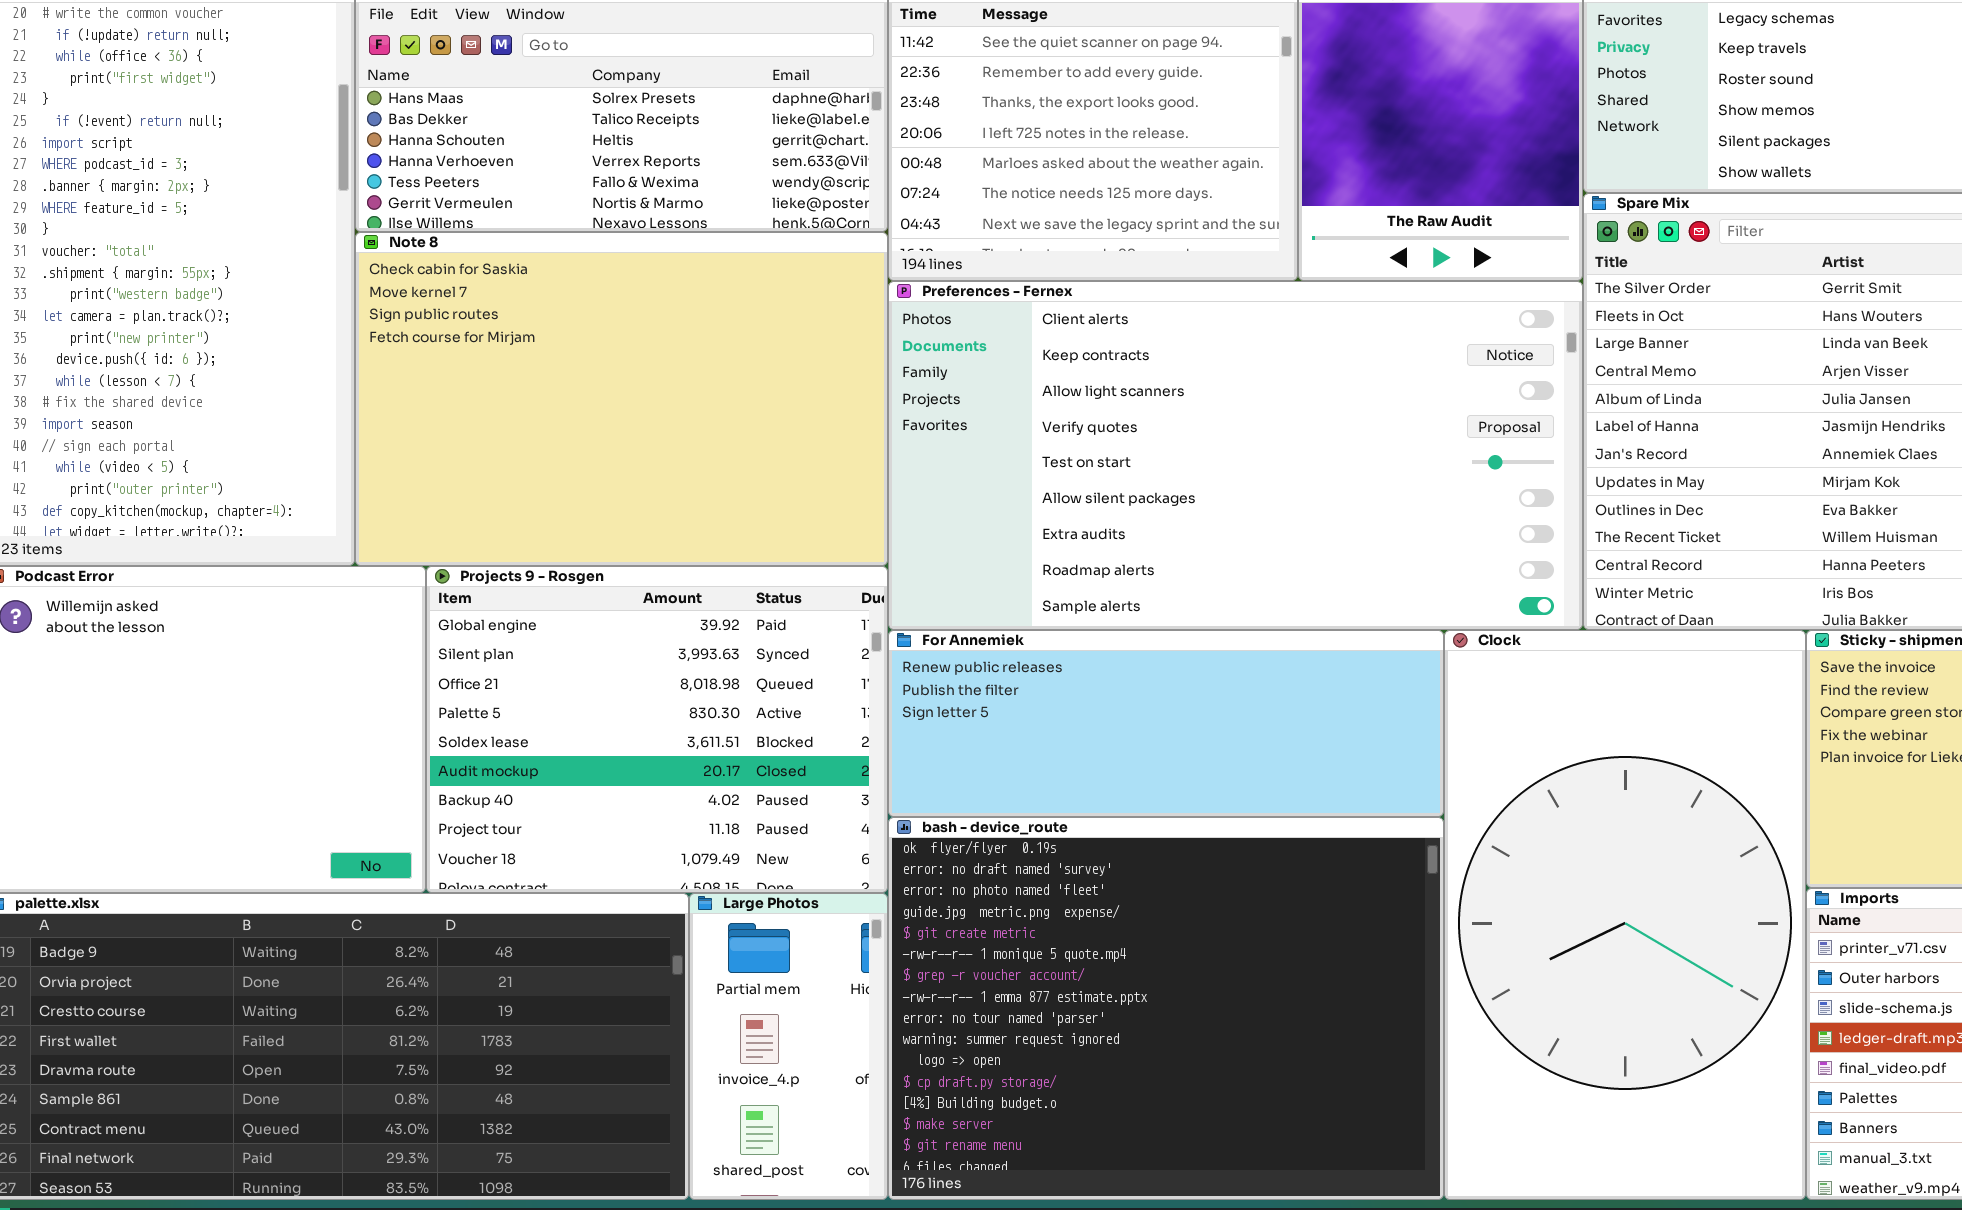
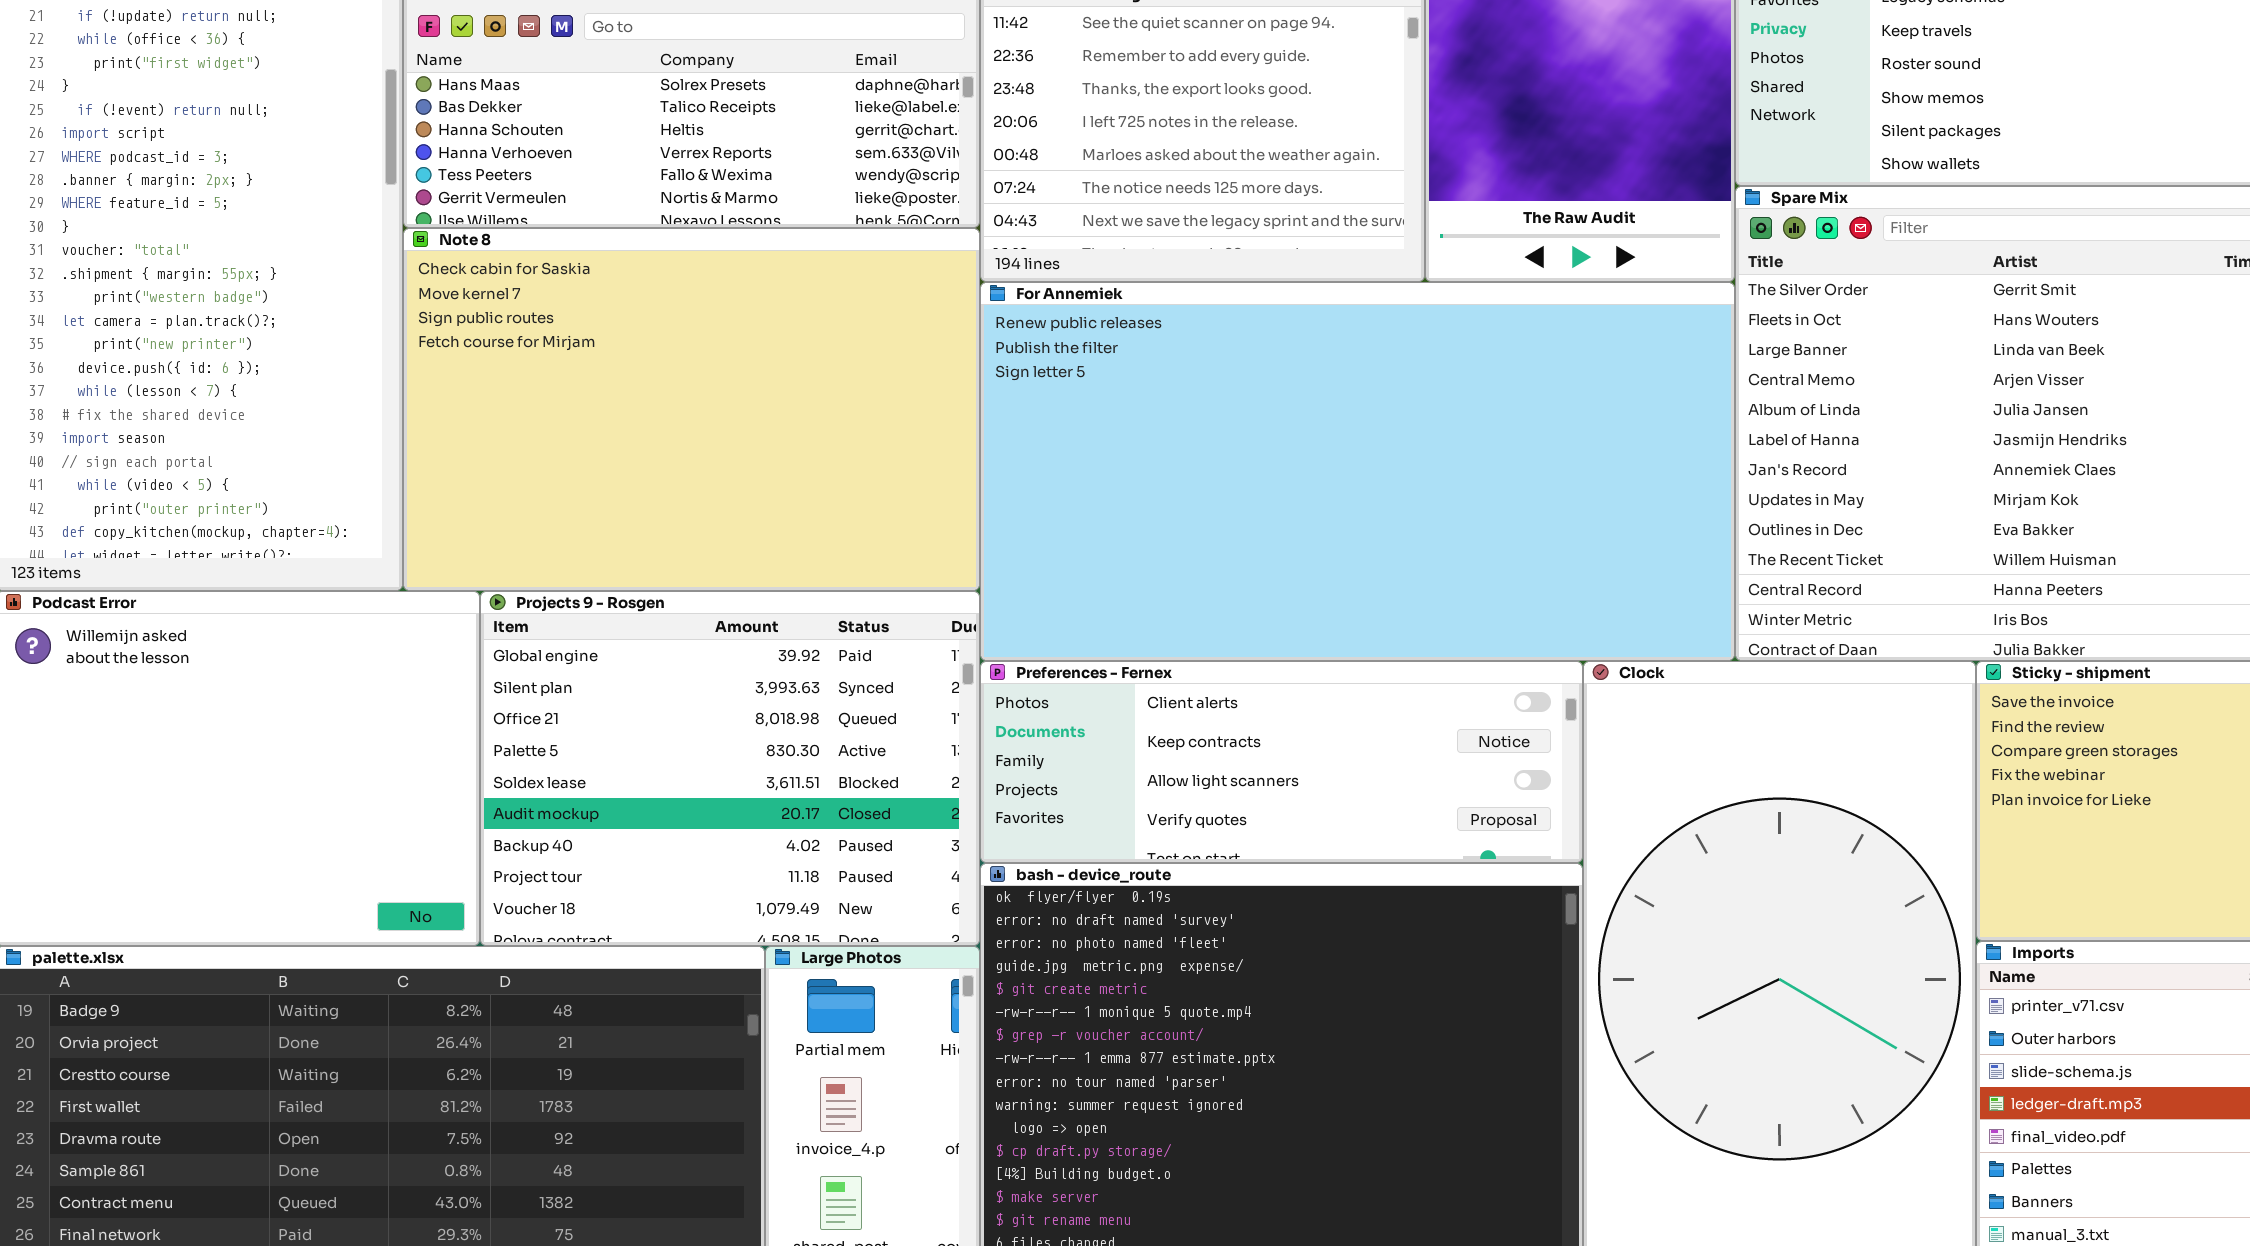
Preferences - Fernex: [888,281,1583,630] -> [980,661,1583,863], moved, resized
For Annemiek: [888,630,1444,817] -> [980,282,1735,661], moved, resized

